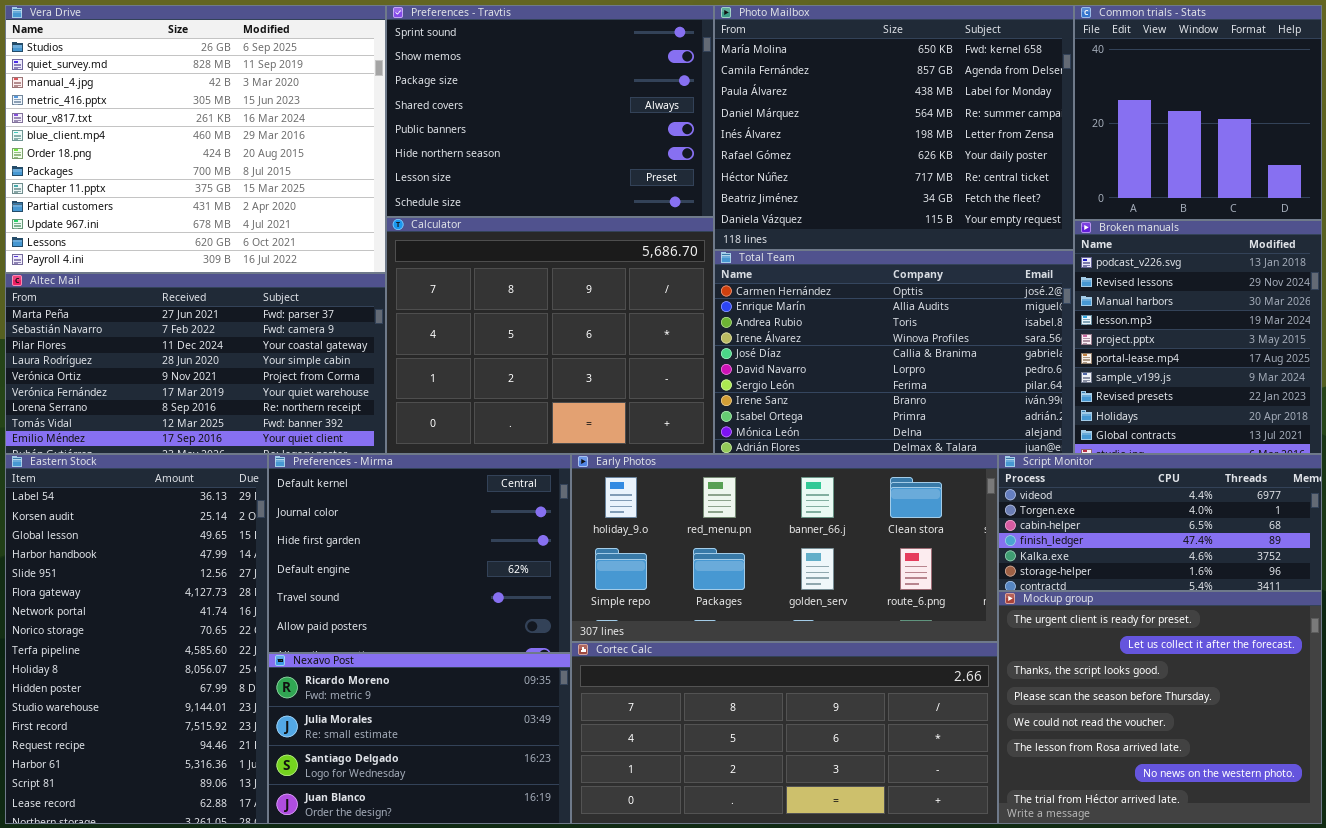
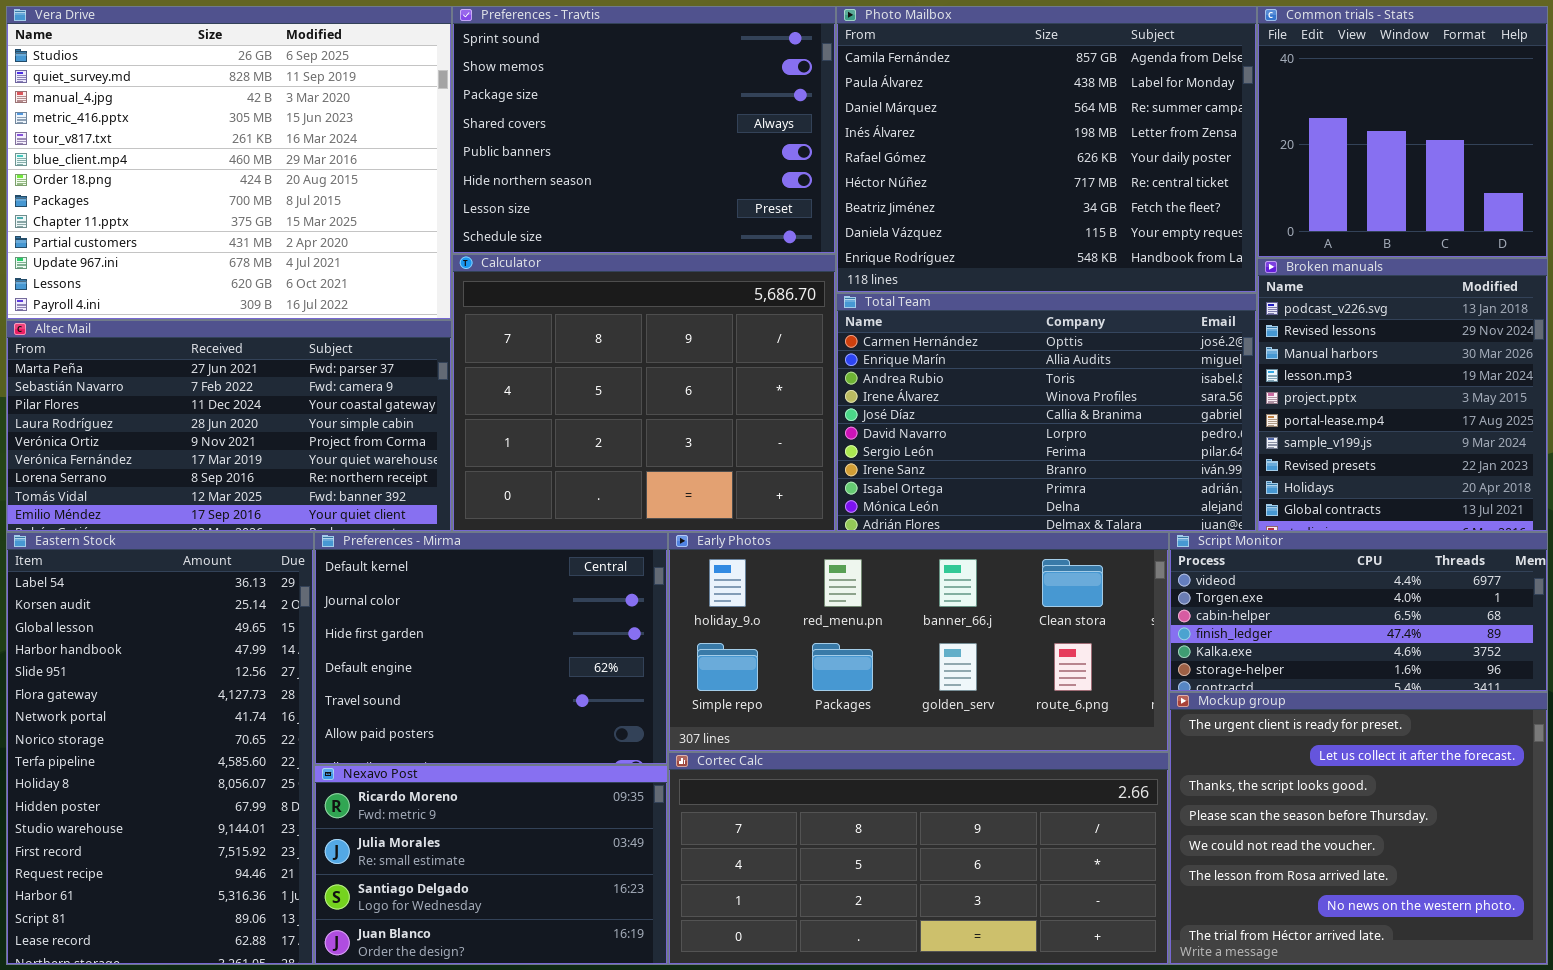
Photo Mailbox: [714,5,1074,250] -> [836,6,1257,293], scrolled down 1 row

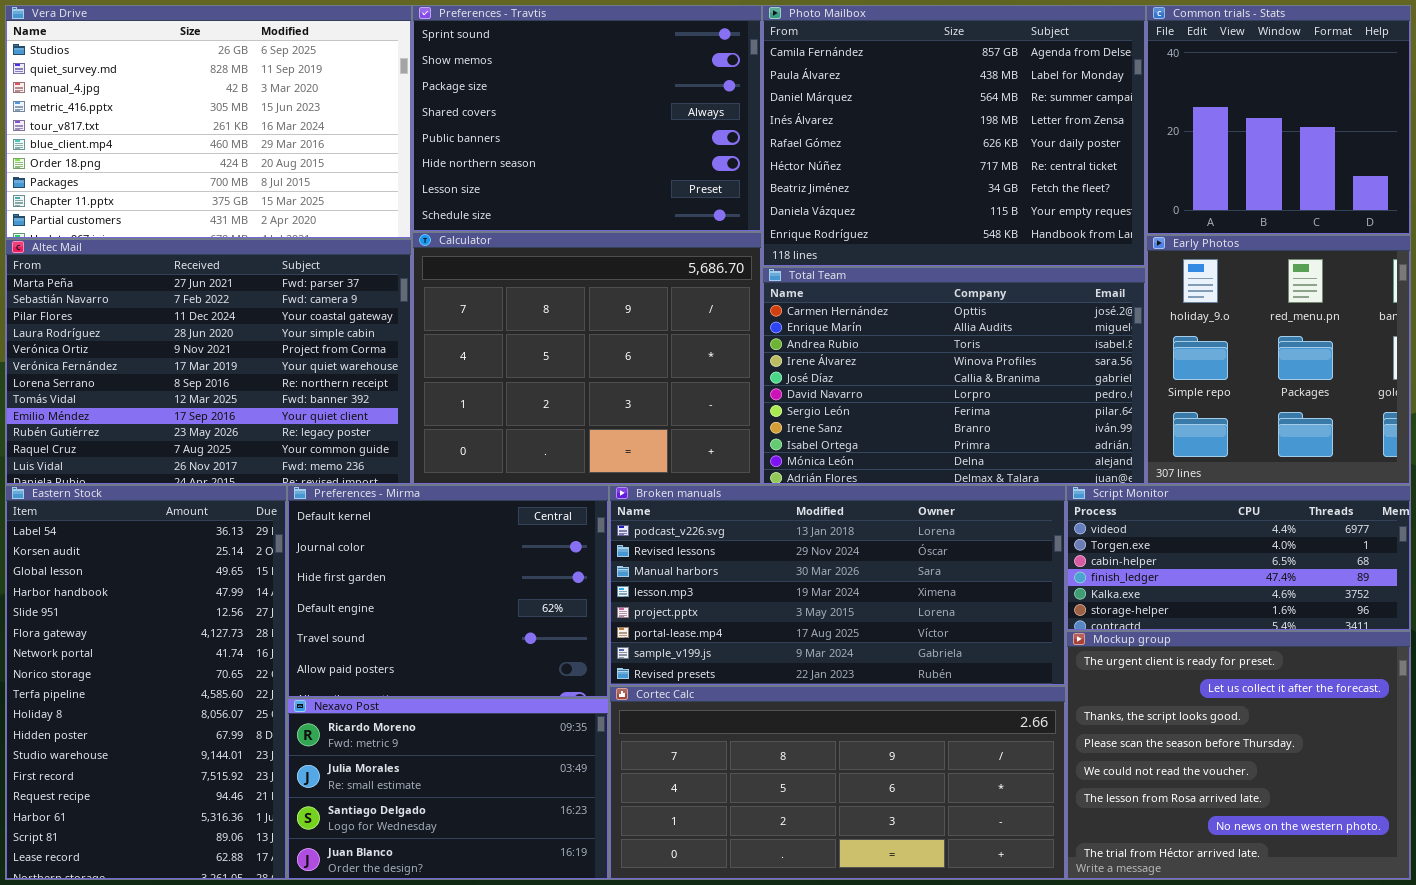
Vera Drive: [6,6,452,320] -> [5,5,412,239], resized
Broken manuals: [1257,258,1548,532] -> [609,485,1066,686], moved, resized
Altec Mail: [6,320,452,532] -> [5,239,412,485], resized
Early Photos: [668,532,1169,752] -> [1146,235,1411,485], moved, resized

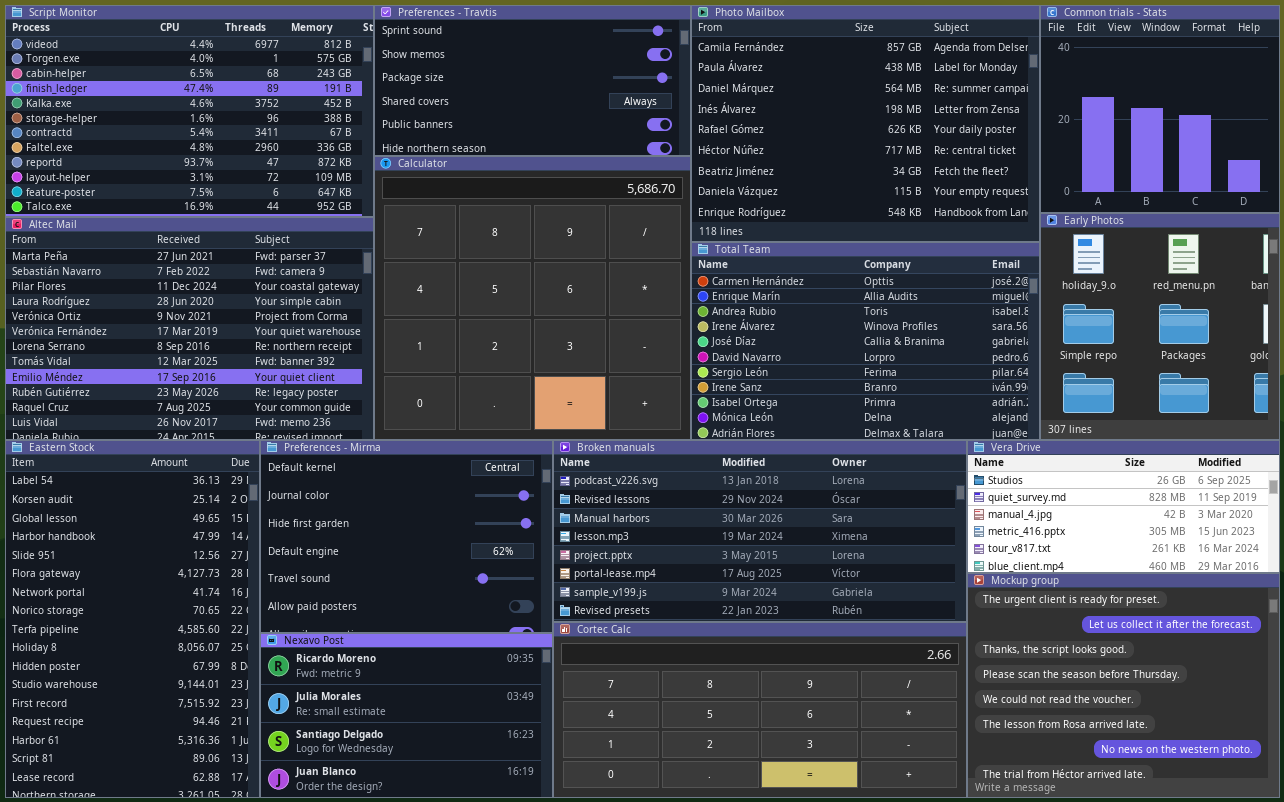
Vera Drive: [5,5,412,239] -> [967,440,1280,573], moved, resized
Preferences - Travtis: [412,5,762,232] -> [374,5,691,156], resized
Calculator: [412,232,762,485] -> [374,156,691,440], resized
Script Monitor: [1066,485,1411,631] -> [5,5,374,217], moved, resized

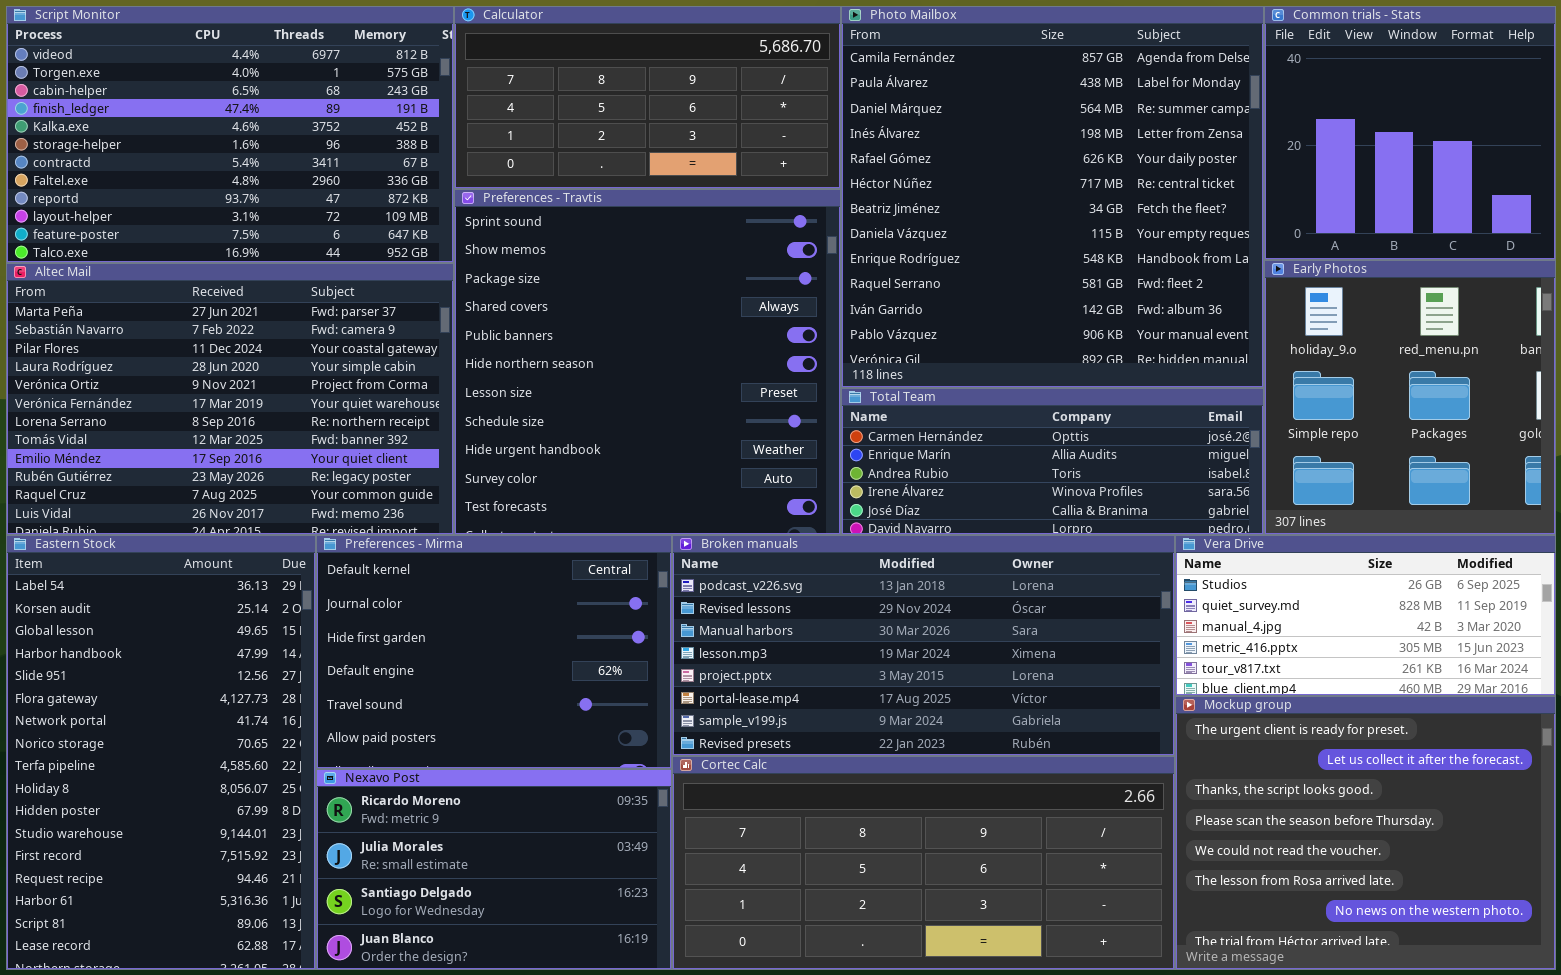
Preferences - Travtis: [374,5,691,156] -> [454,189,841,535], moved, resized
Photo Mailbox: [691,5,1040,242] -> [841,6,1264,388], resized
Calculator: [374,156,691,440] -> [454,6,841,189], moved, resized
Total Team: [691,242,1040,440] -> [841,388,1264,535], resized

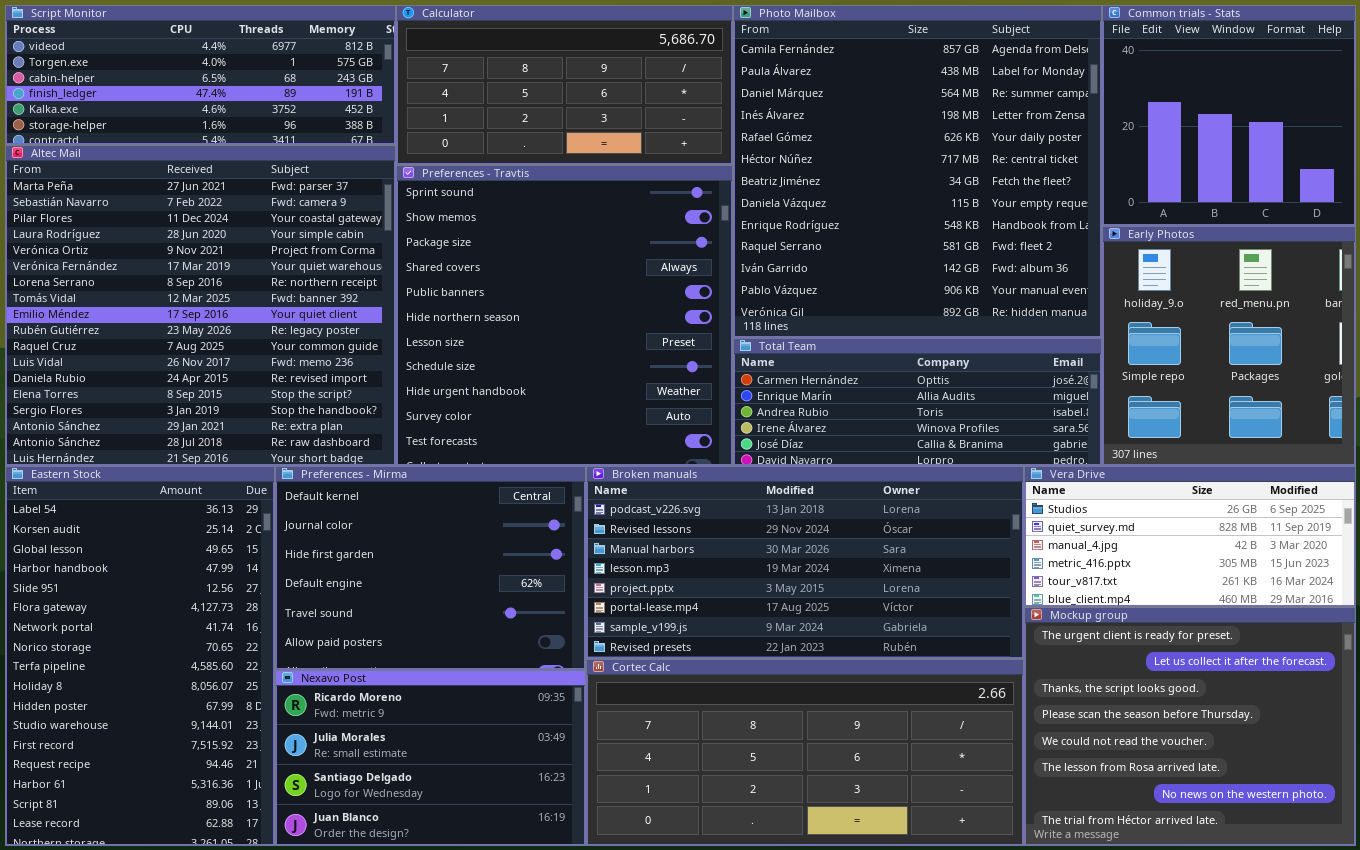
Script Monitor: [6,6,454,263] -> [5,5,396,145], resized
Altec Mail: [6,263,454,535] -> [5,145,396,466], resized

